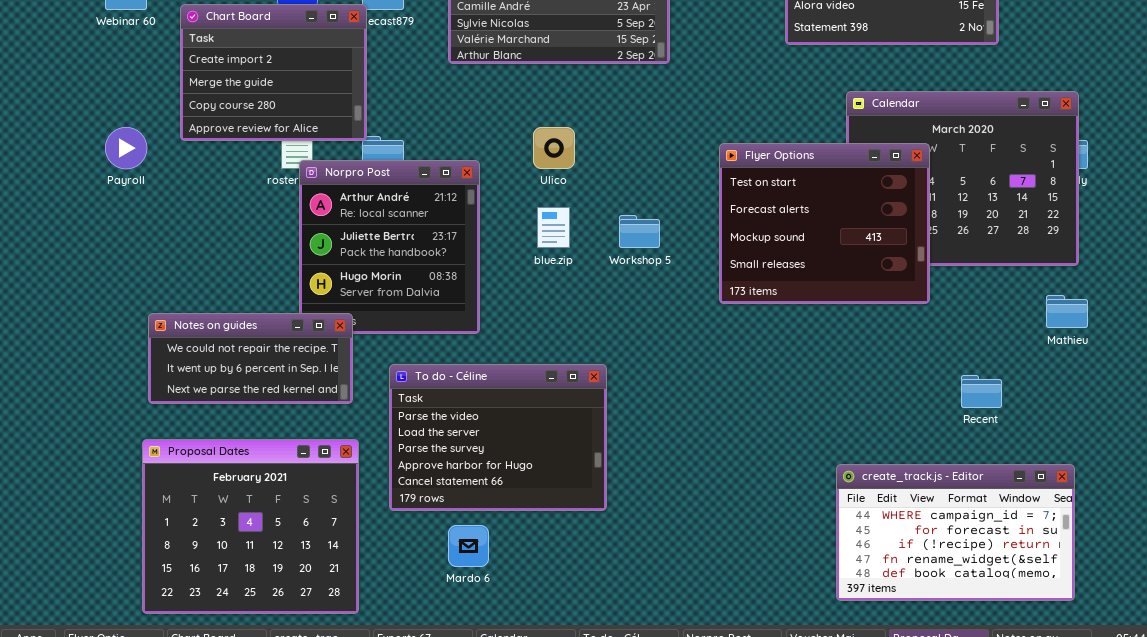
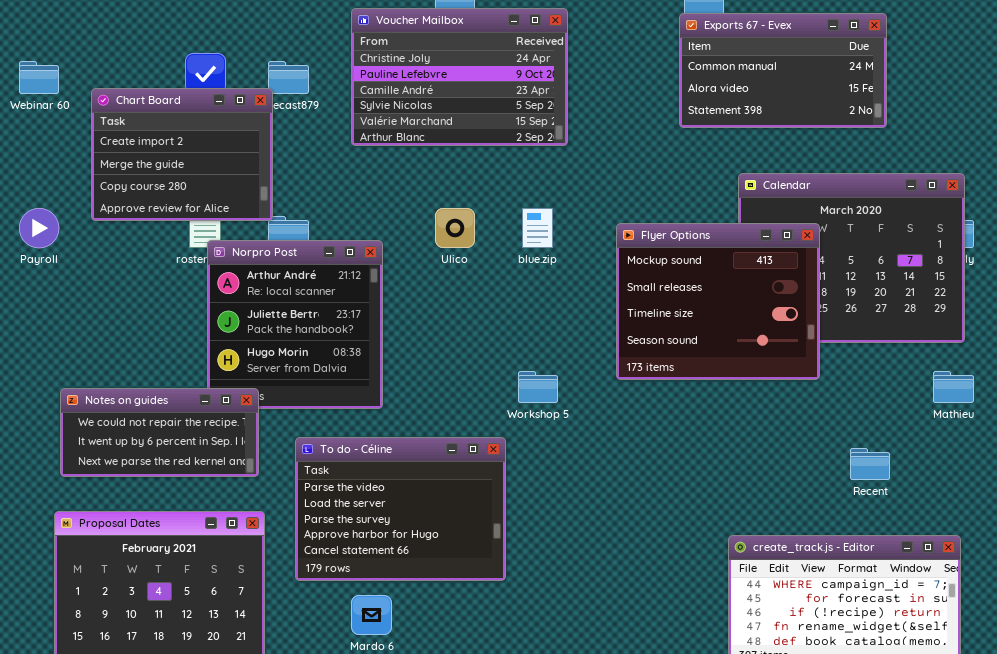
Flyer Options: [719,143,930,304] -> [616,223,820,380], scrolled down 2 rows
blue.zip: [537,207,570,248] -> [522,208,553,248], moved
Workshop 5: [619,215,660,248] -> [518,371,558,403], moved

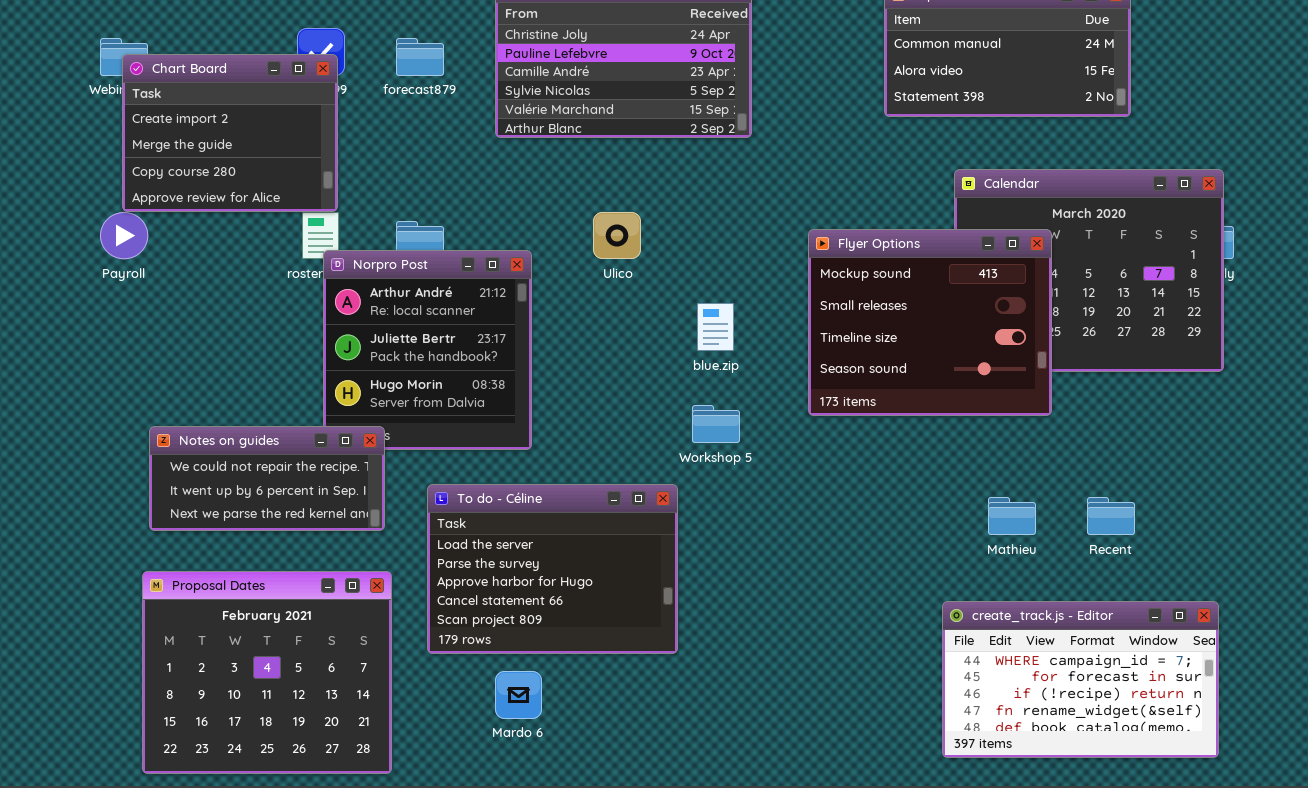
Chart Board: [91,88,273,221] -> [122,54,338,212], moved
blue.zip: [522,208,553,248] -> [697,303,734,351], moved
Mathieu: [933,371,974,403] -> [988,497,1036,535], moved
To do - Céline: [295,437,506,581] -> [427,484,678,654], scrolled down 1 row

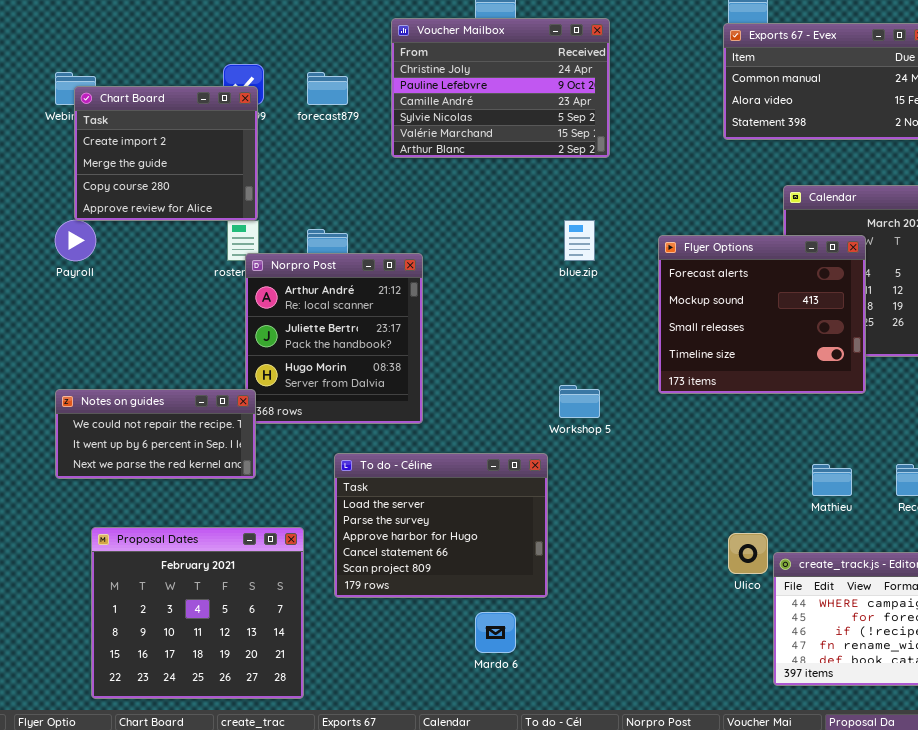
Ulico: [593,212,641,259] -> [728,533,768,574], moved
Flyer Options: [808,229,1052,416] -> [658,235,866,394], scrolled up 1 row
blue.zip: [697,303,734,351] -> [564,220,595,261], moved
Notes on guides: [149,426,385,531] -> [55,389,256,479], moved
Mardo 6: [495,671,542,719] -> [475,612,516,653], moved

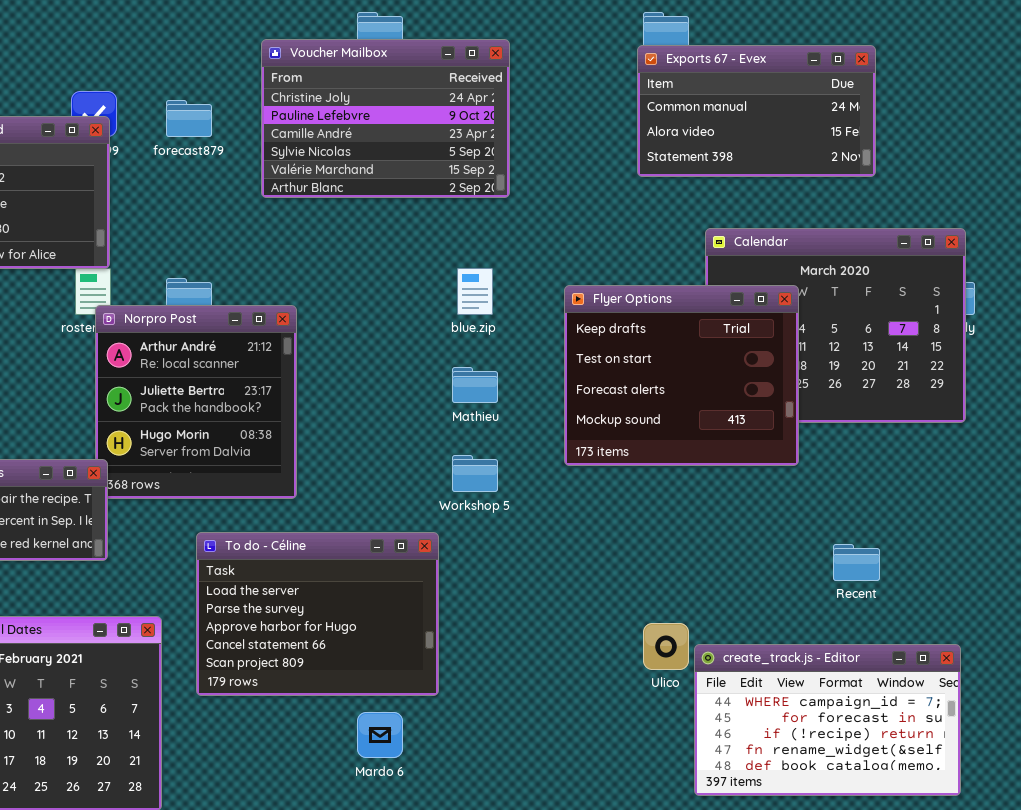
Flyer Options: [658,235,866,394] -> [564,285,799,466], scrolled up 2 rows
Mathieu: [812,464,852,496] -> [452,367,498,403], moved

